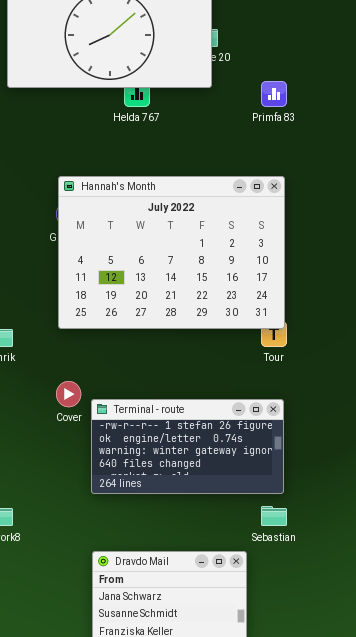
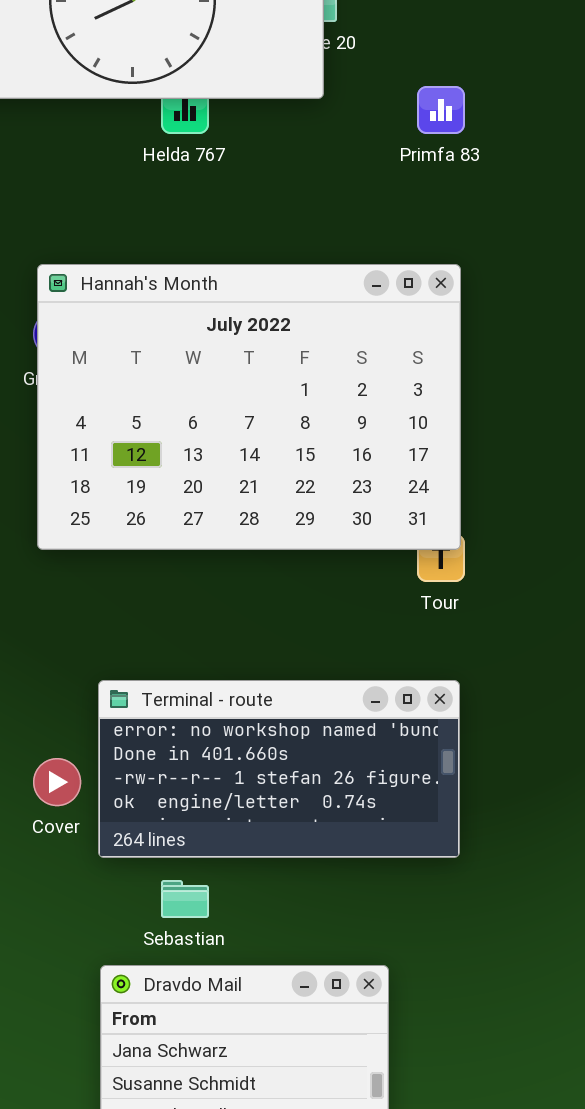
Cover: [56,381,81,407] -> [33,758,81,806], moved
Terminal - route: [91,399,284,494] -> [98,680,460,858], scrolled up 2 rows
Sebastian: [261,506,287,526] -> [161,880,209,918], moved

